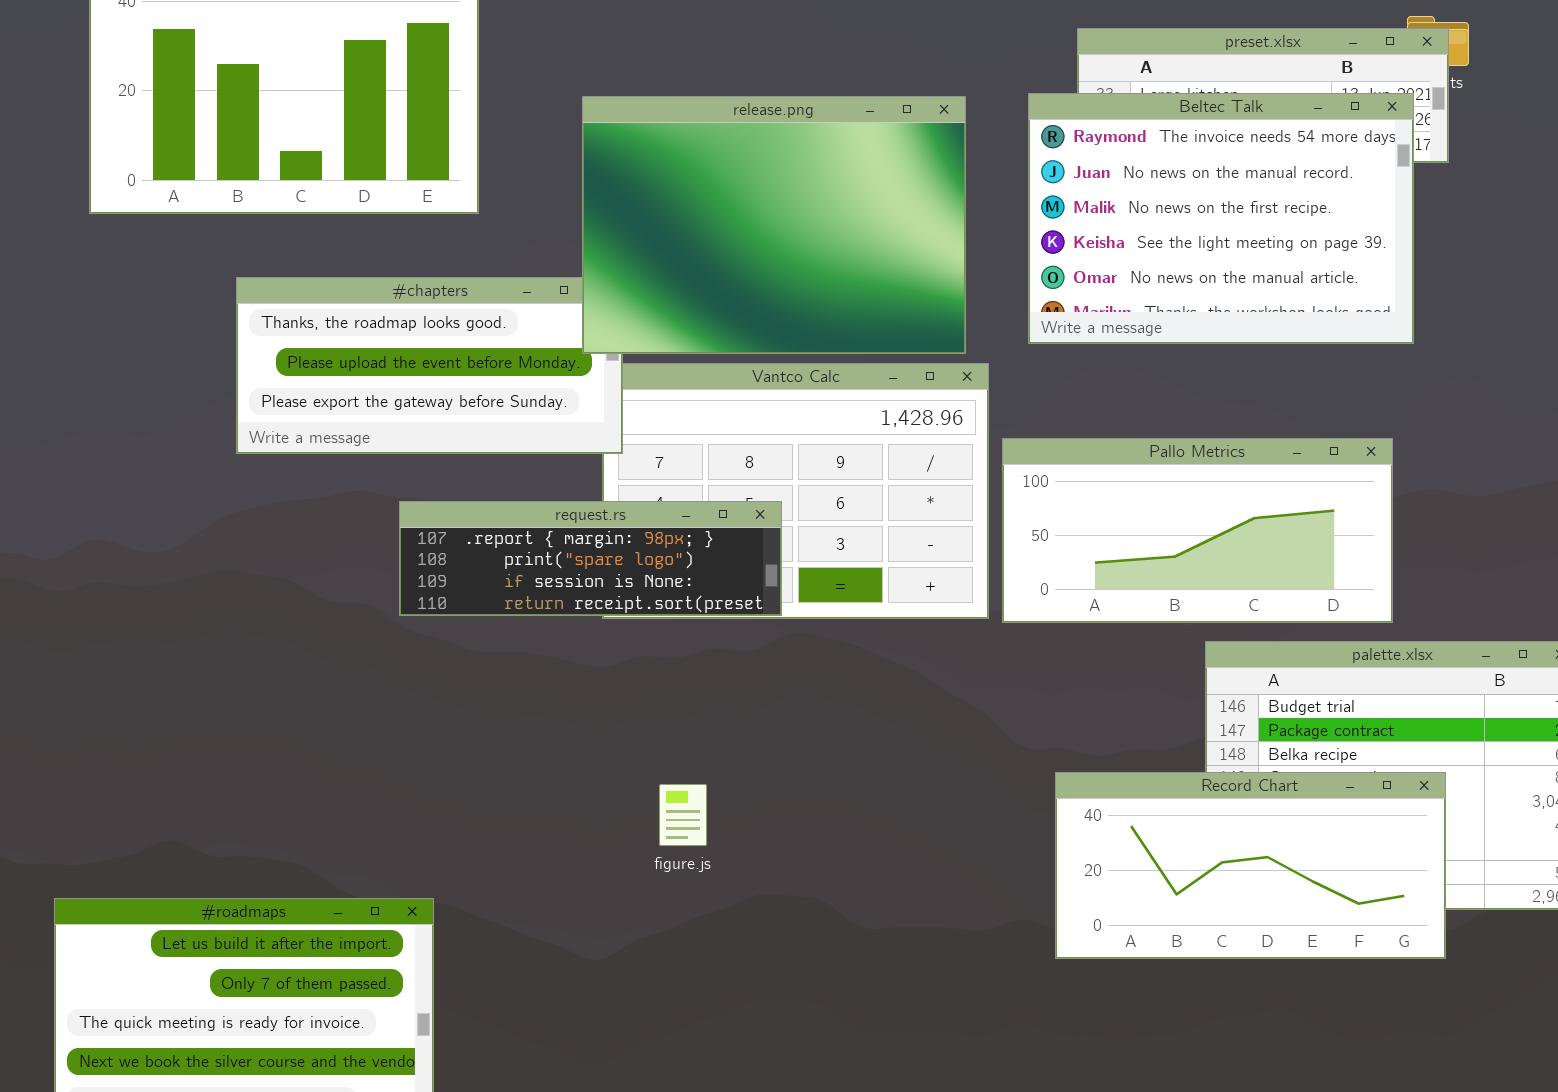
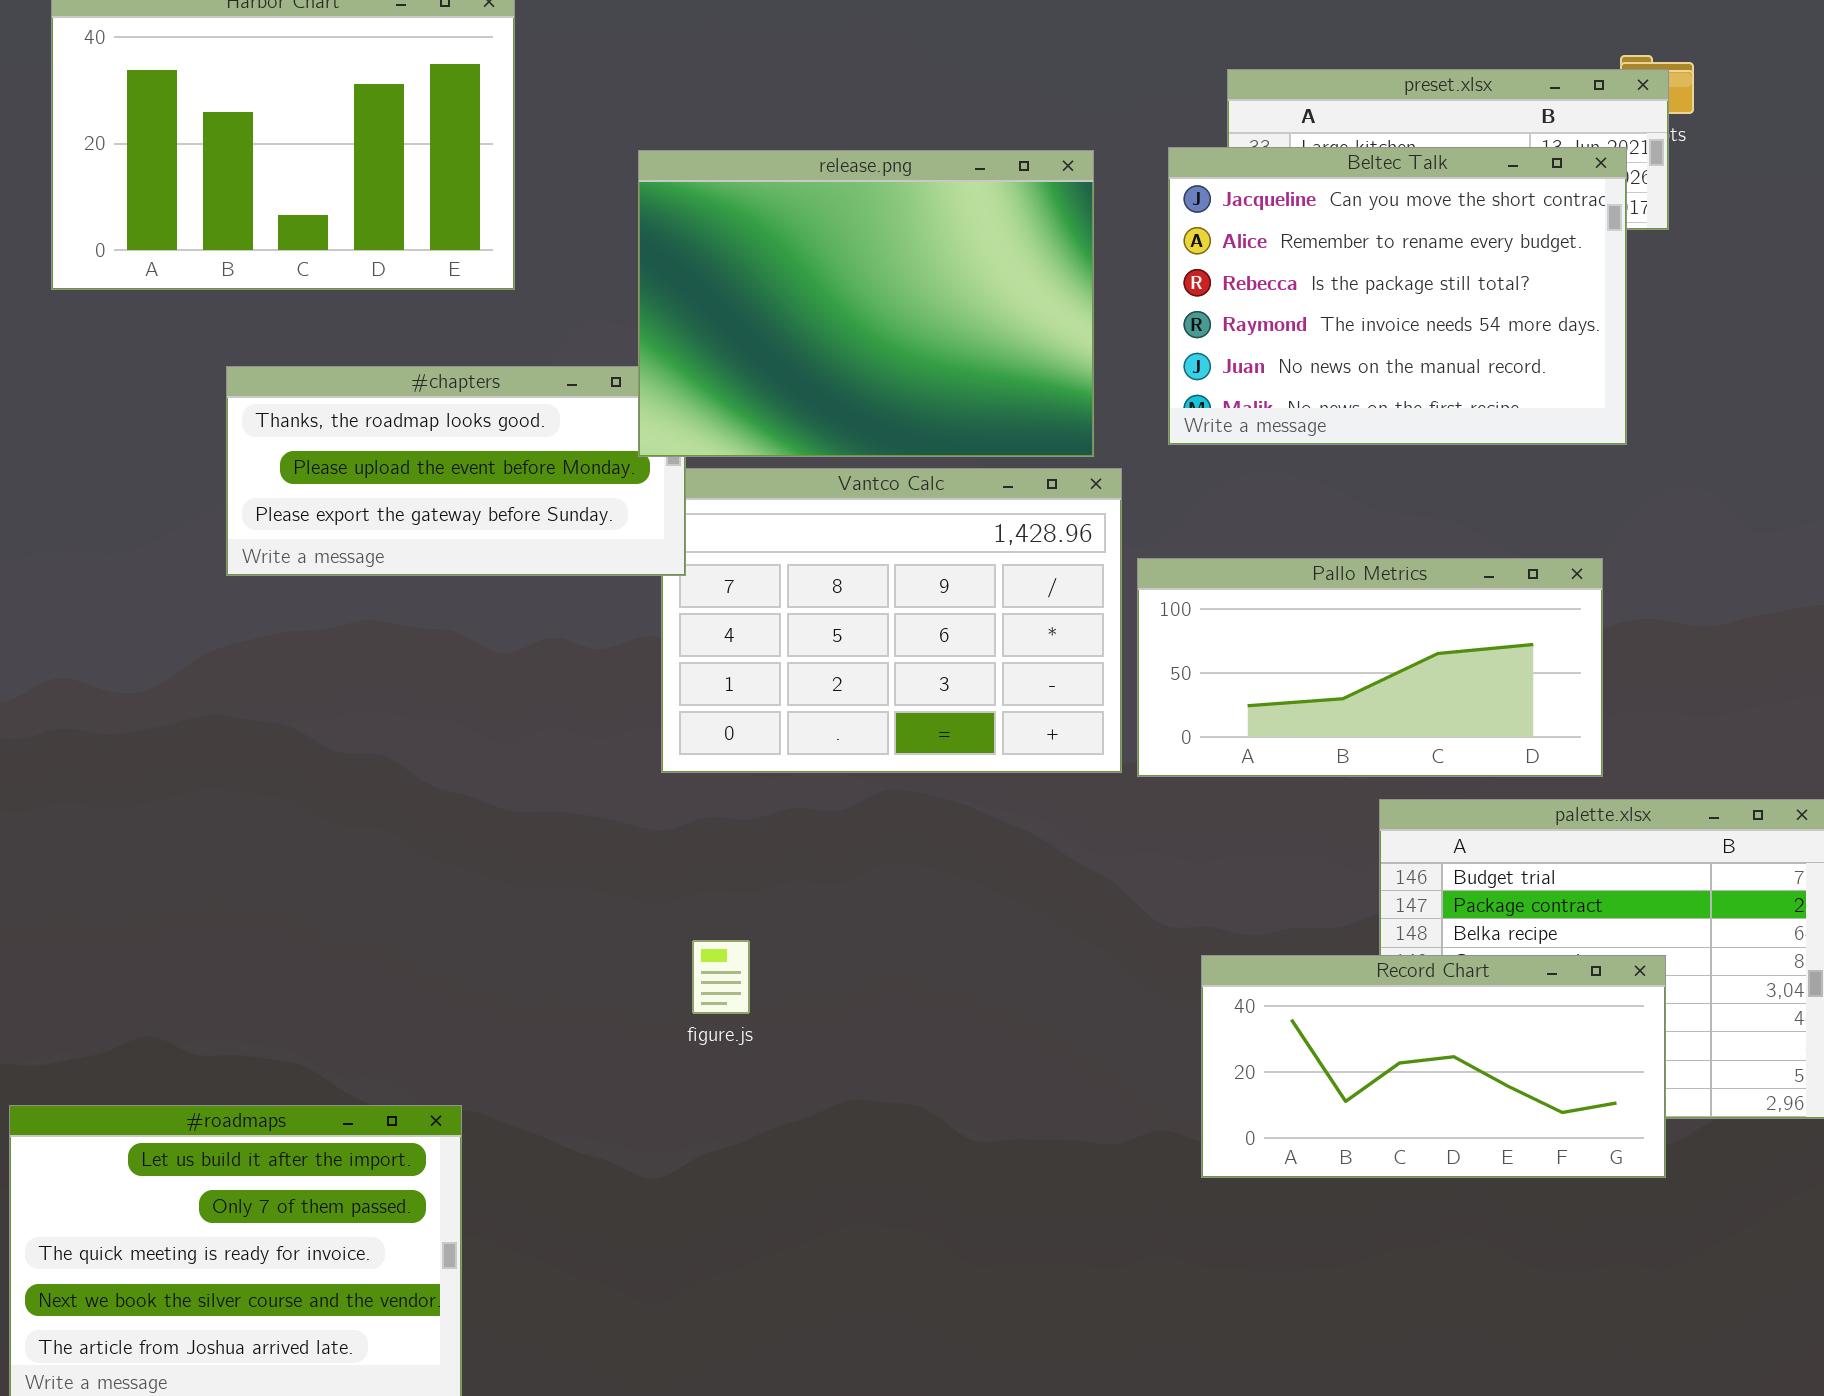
Beltec Talk: [1028,93,1414,344] -> [1168,147,1627,445], scrolled up 3 rows
request.rs: [399,501,782,616] -> none, closed
figure.js: [659,784,707,846] -> [692,940,750,1014], moved

